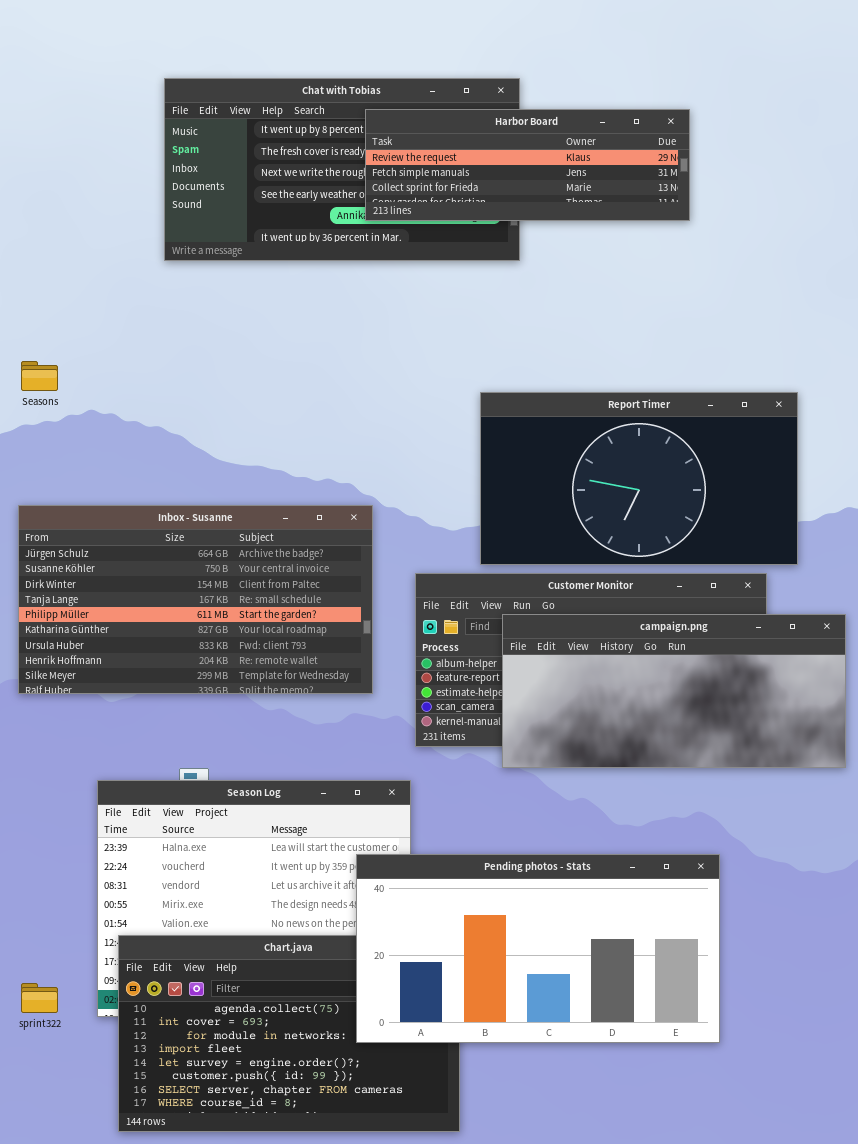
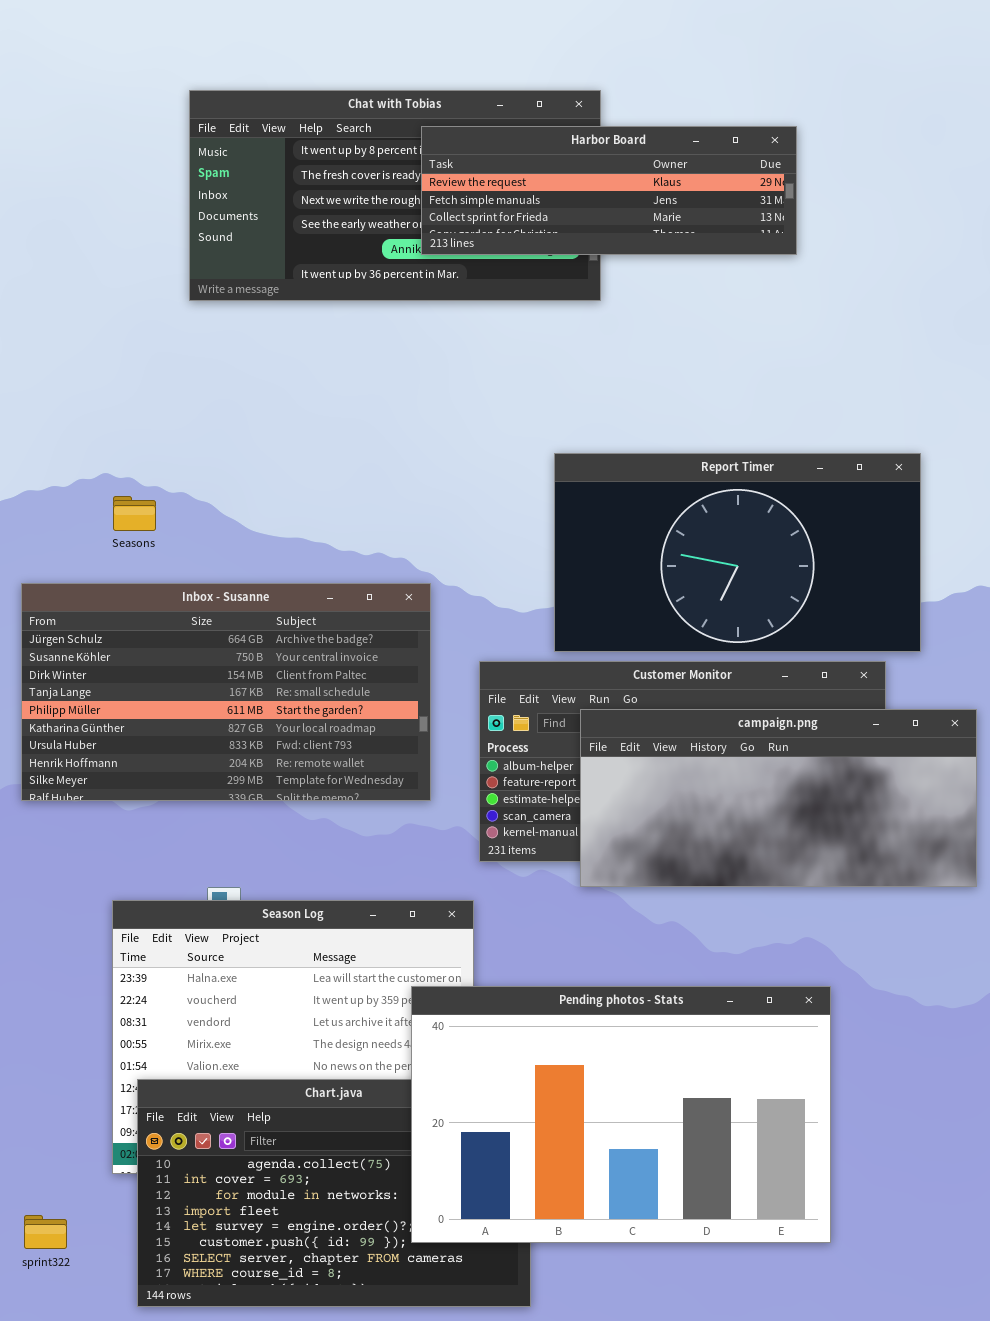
Seasons: [21,361,58,391] -> [113,496,156,531], moved
Pending photos - Stats: [356,854,720,1043] -> [411,986,831,1243], resized
sprint322: [21,983,58,1013] -> [24,1215,67,1249], moved

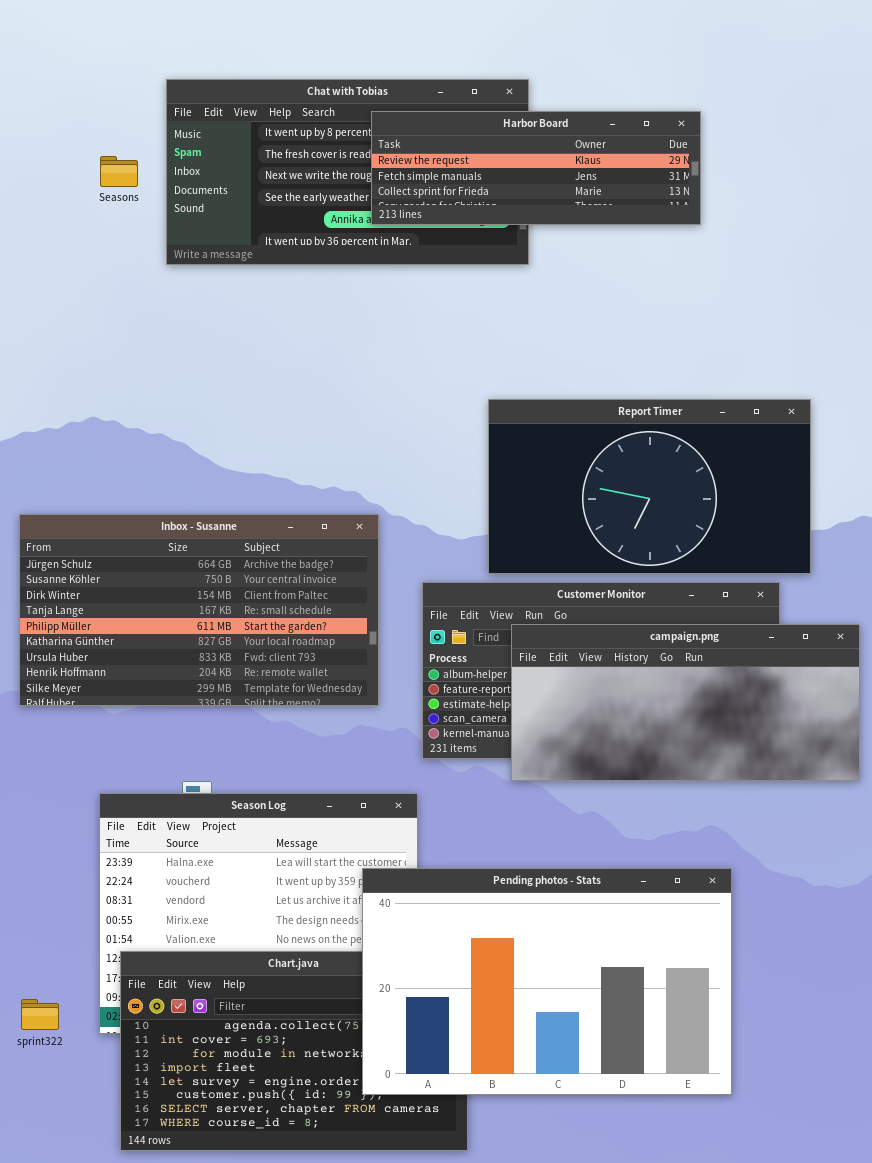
Seasons: [113,496,156,531] -> [100,156,138,187], moved
sprint322: [24,1215,67,1249] -> [21,999,59,1030], moved

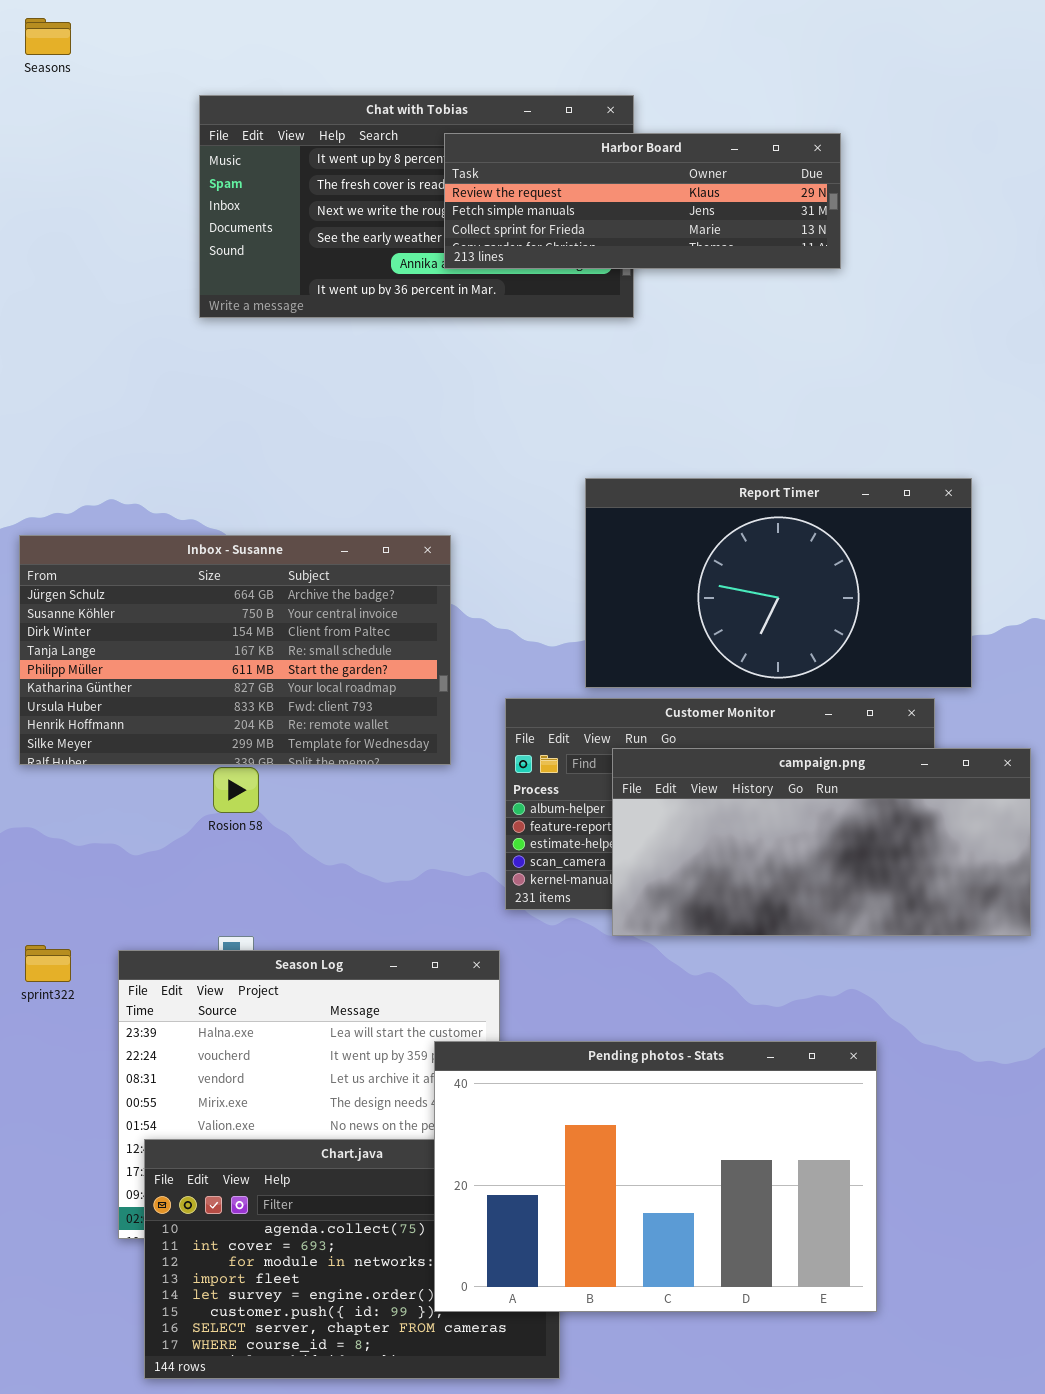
Seasons: [100,156,138,187] -> [25,18,71,55], moved
Inbox - Susanne: [19,514,379,706] -> [19,535,451,765], moved
sprint322: [21,999,59,1030] -> [25,945,71,982], moved

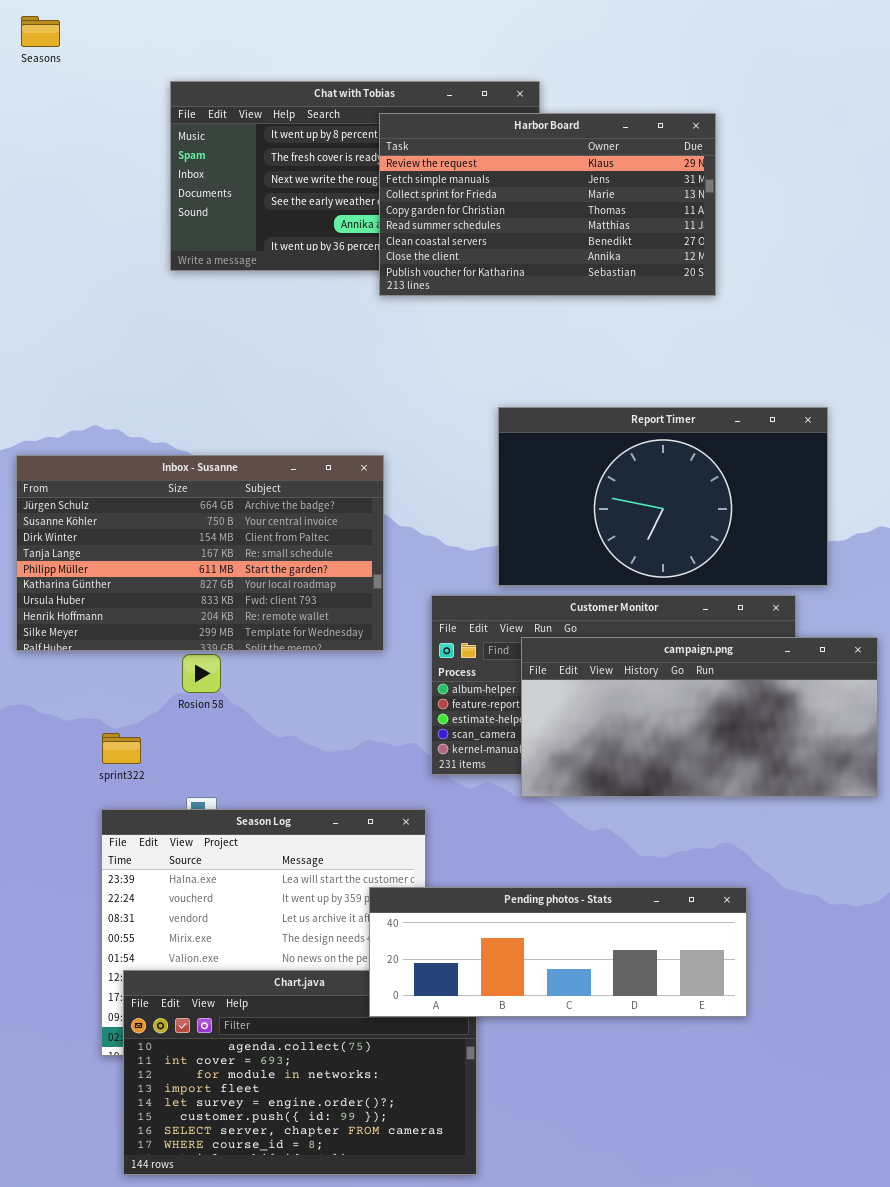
Harbor Board: [444,133,841,269] -> [379,113,716,296], resized
sprint322: [25,945,71,982] -> [102,733,141,764], moved
Pending photos - Stats: [434,1041,877,1312] -> [369,887,747,1017], resized

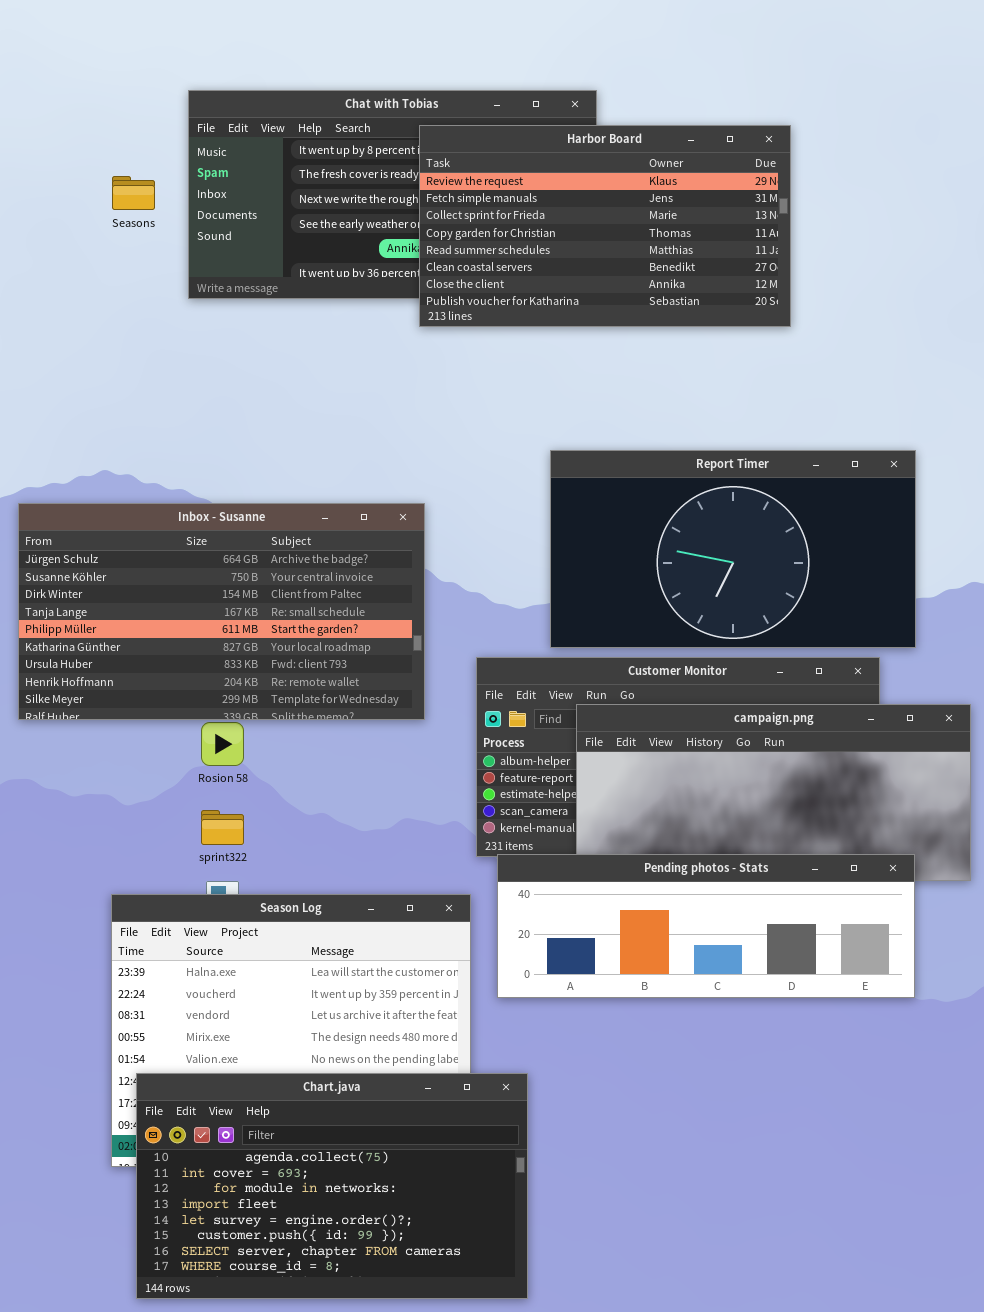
Seasons: [21,16,60,47] -> [112,176,155,210], moved
sprint322: [102,733,141,764] -> [201,810,244,845], moved
Pending photos - Stats: [369,887,747,1017] -> [497,854,915,998], moved

